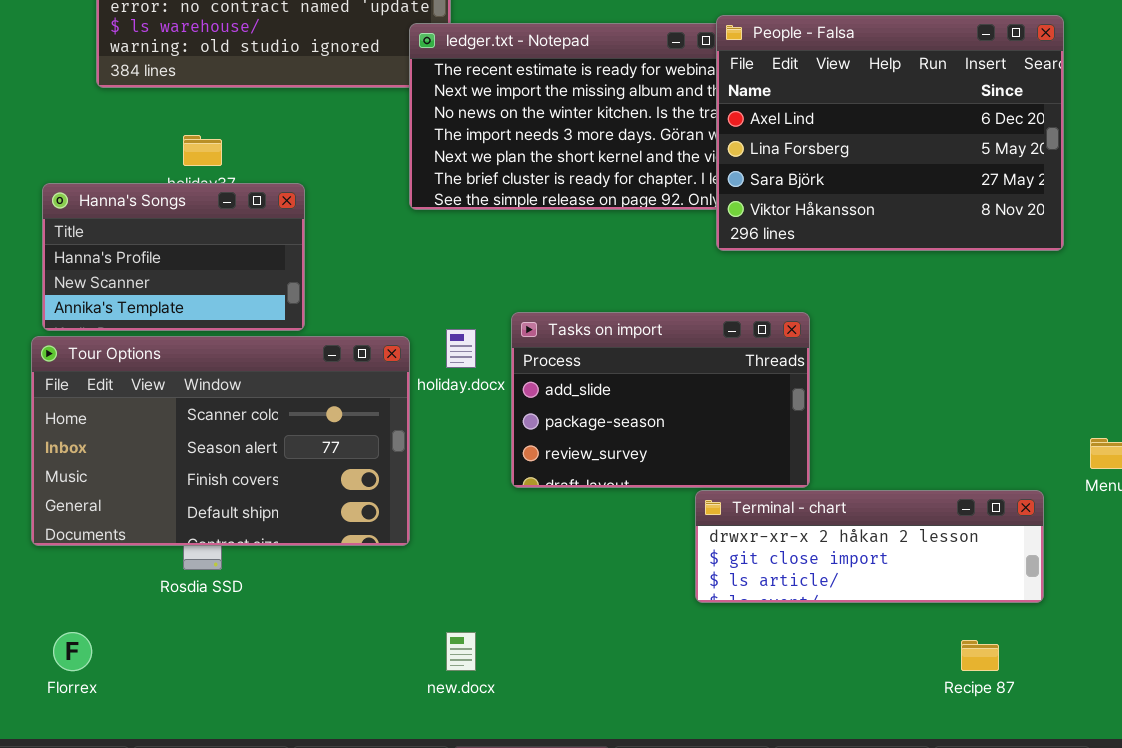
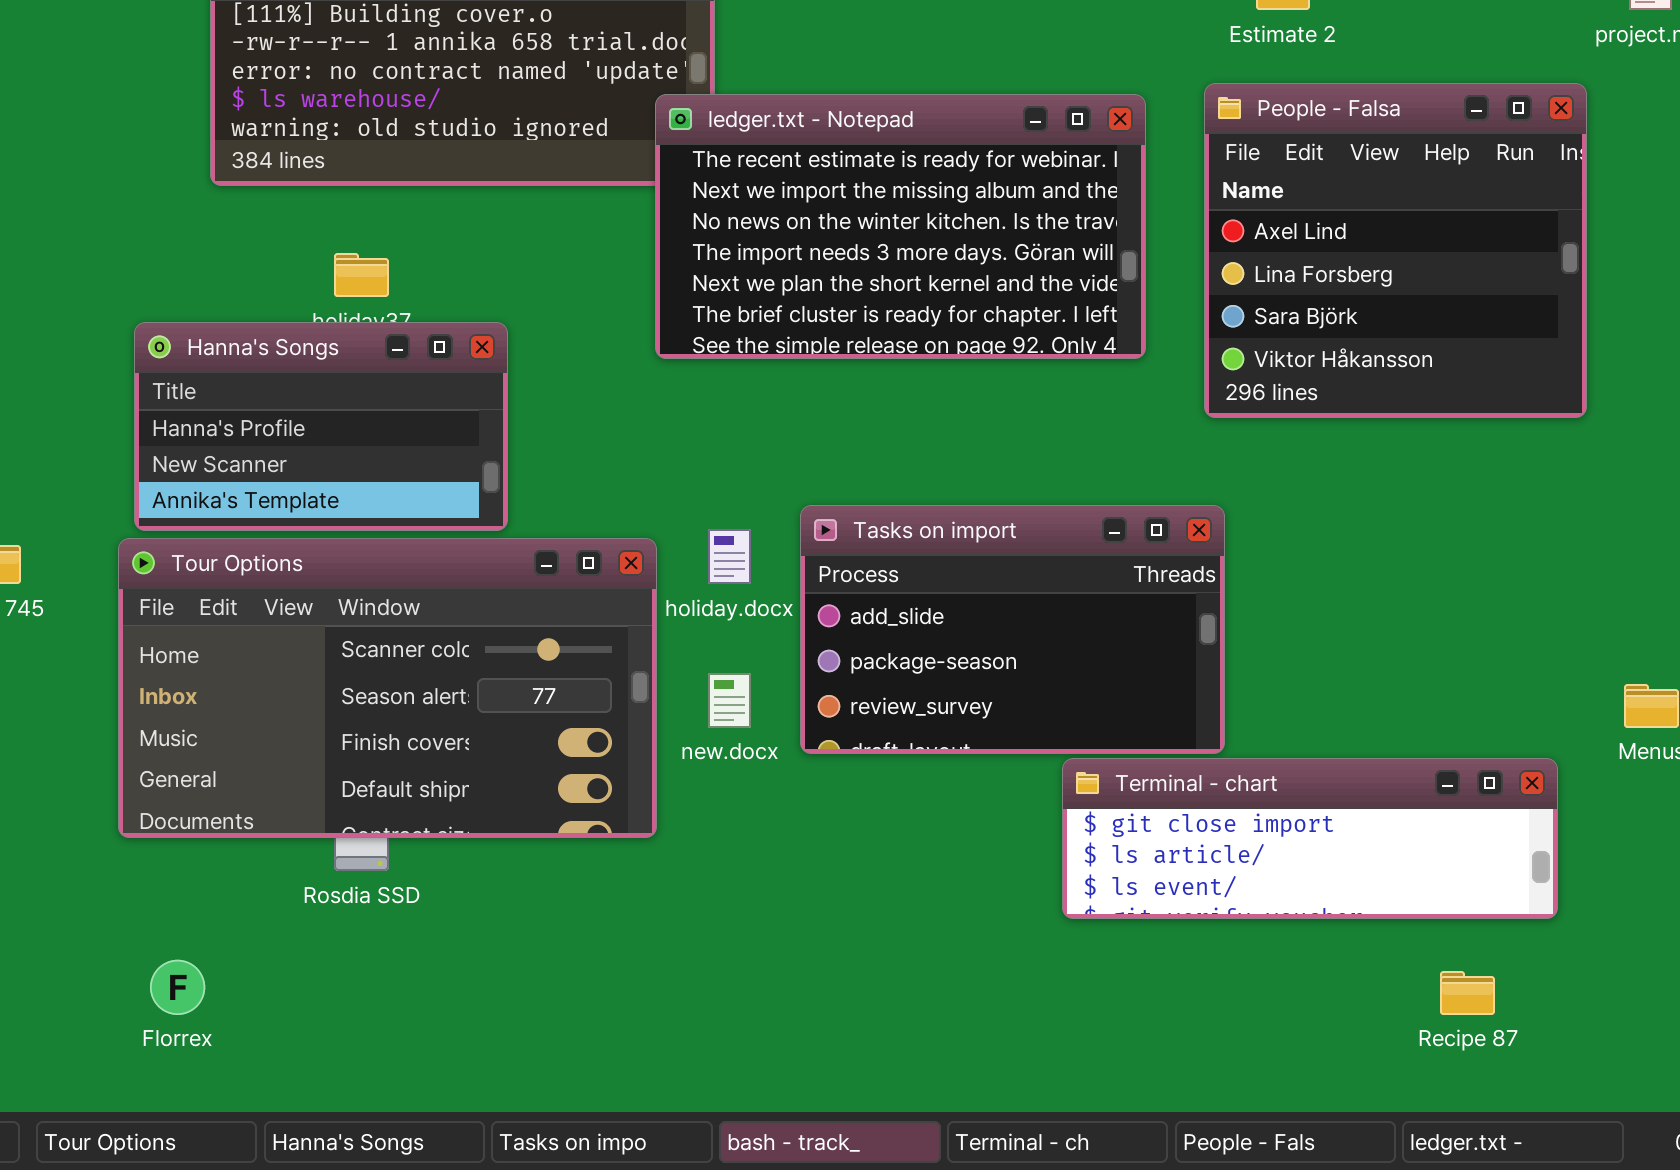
People - Falsa: [716,15,1064,251] -> [1204,83,1587,418], resized
Terminal - chart: [695,490,1044,603] -> [1062,758,1558,919], scrolled down 1 row
new.docx: [446,632,476,671] -> [708,673,751,728], moved

